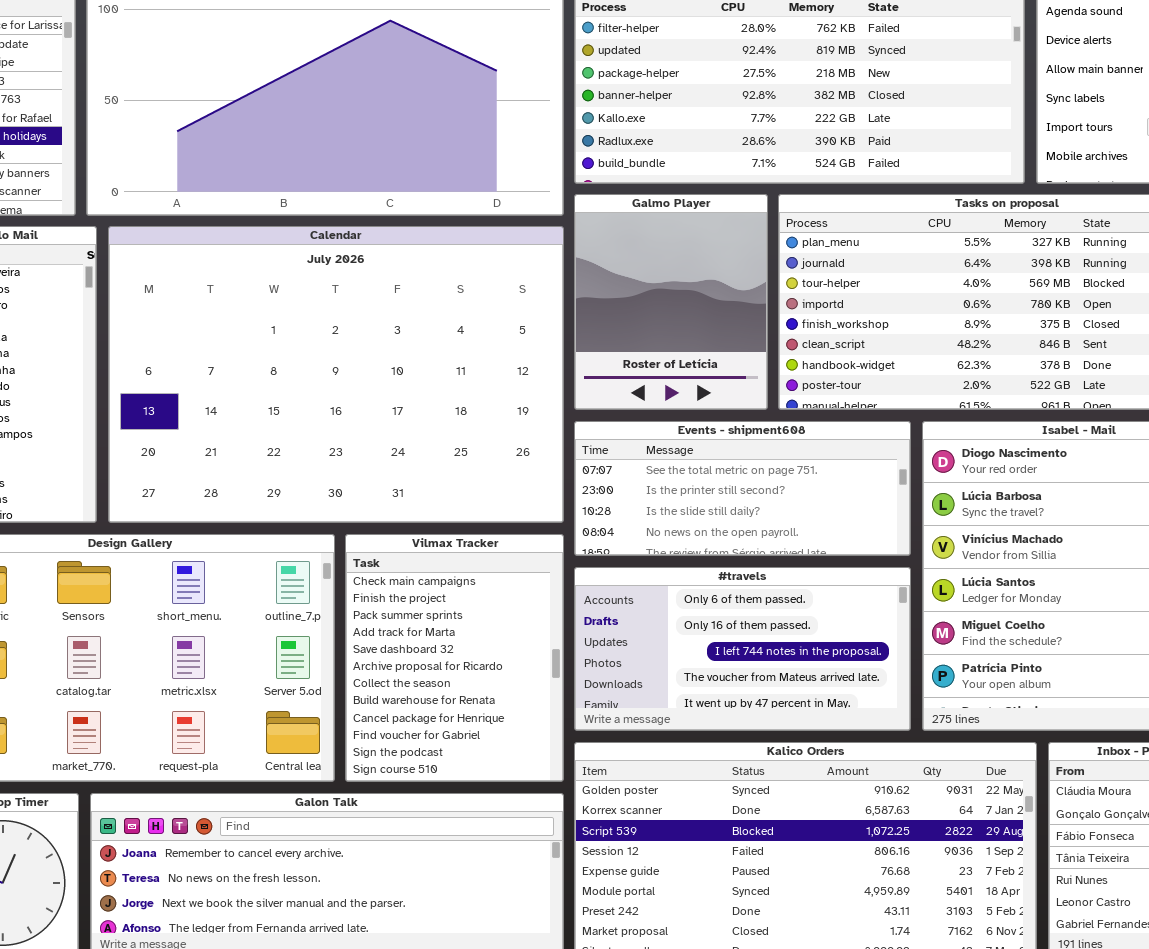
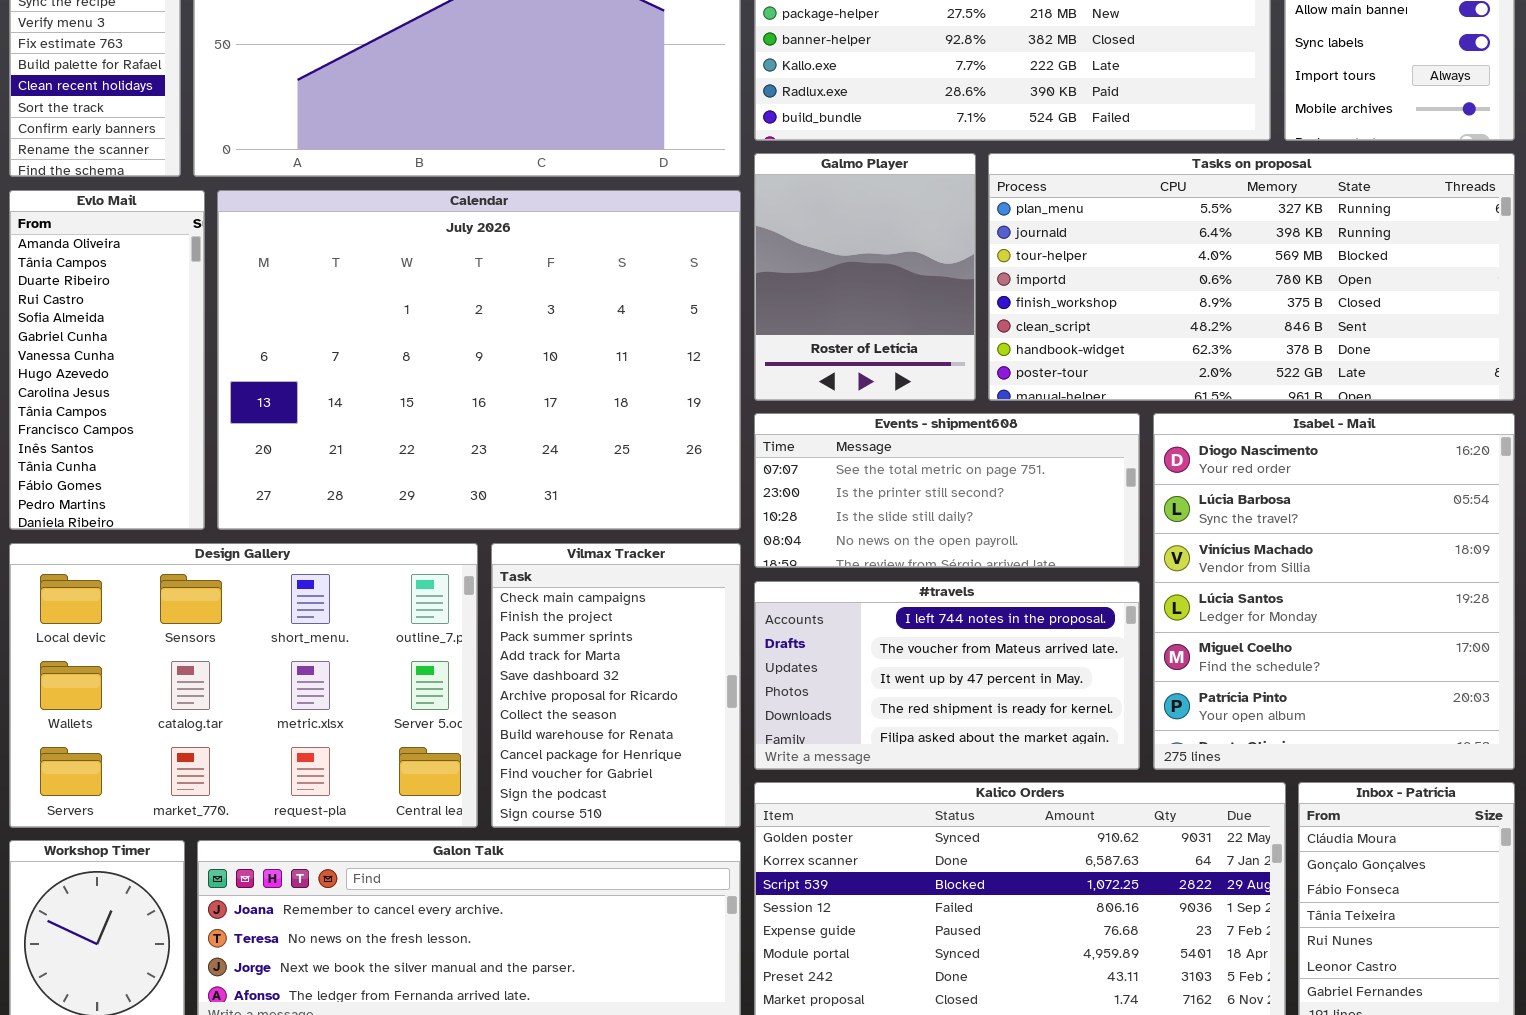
#travels: [574,567,911,731] -> [754,581,1140,770], scrolled down 2 rows

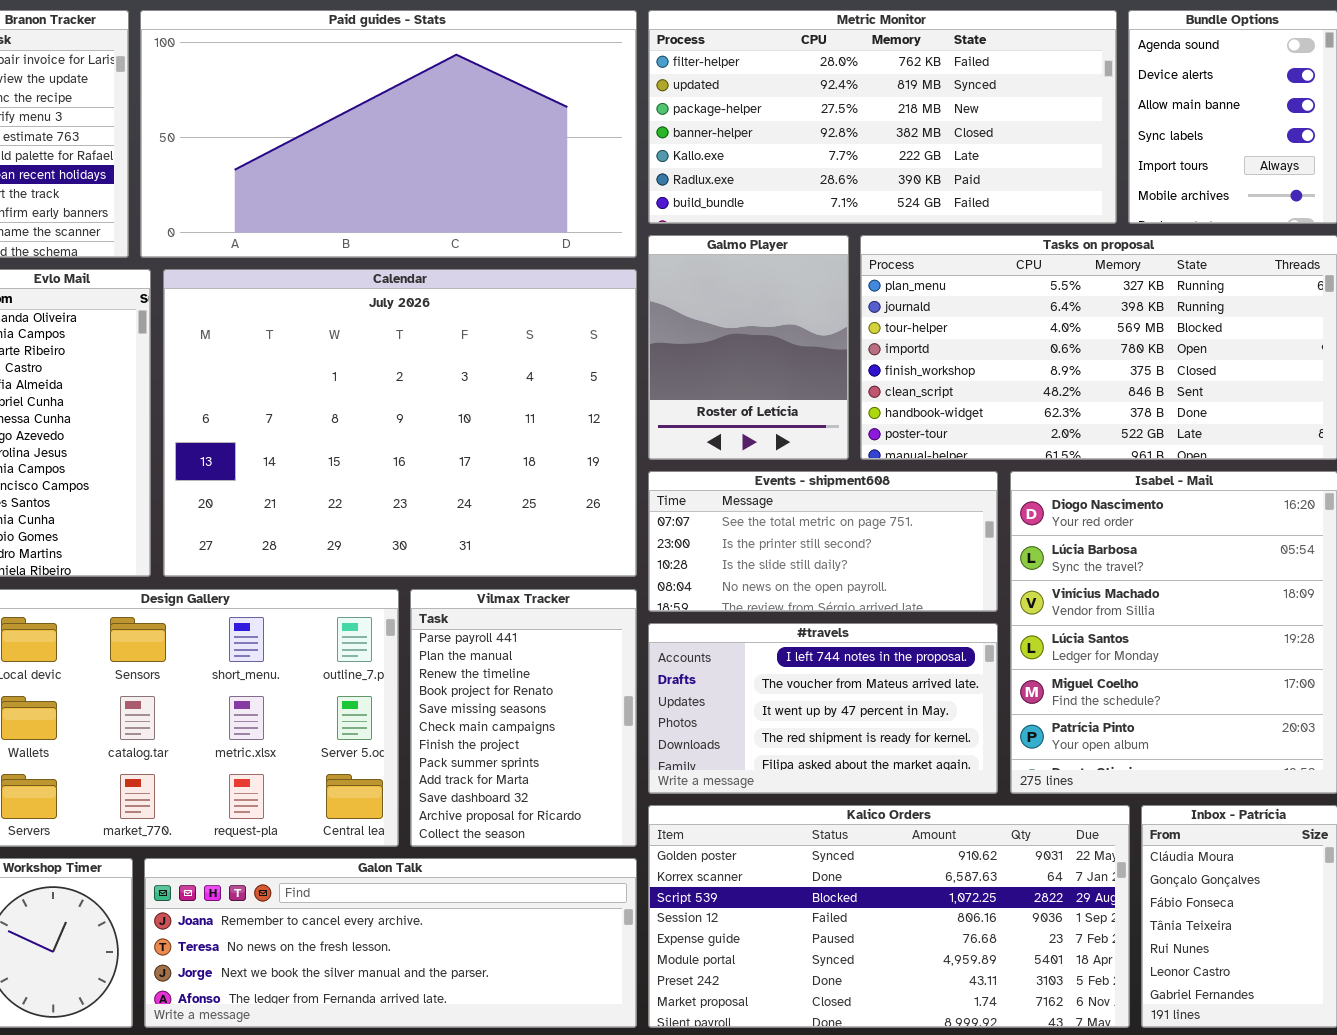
Vilmax Tracker: [491,543,741,828] -> [410,589,637,847], scrolled up 5 rows

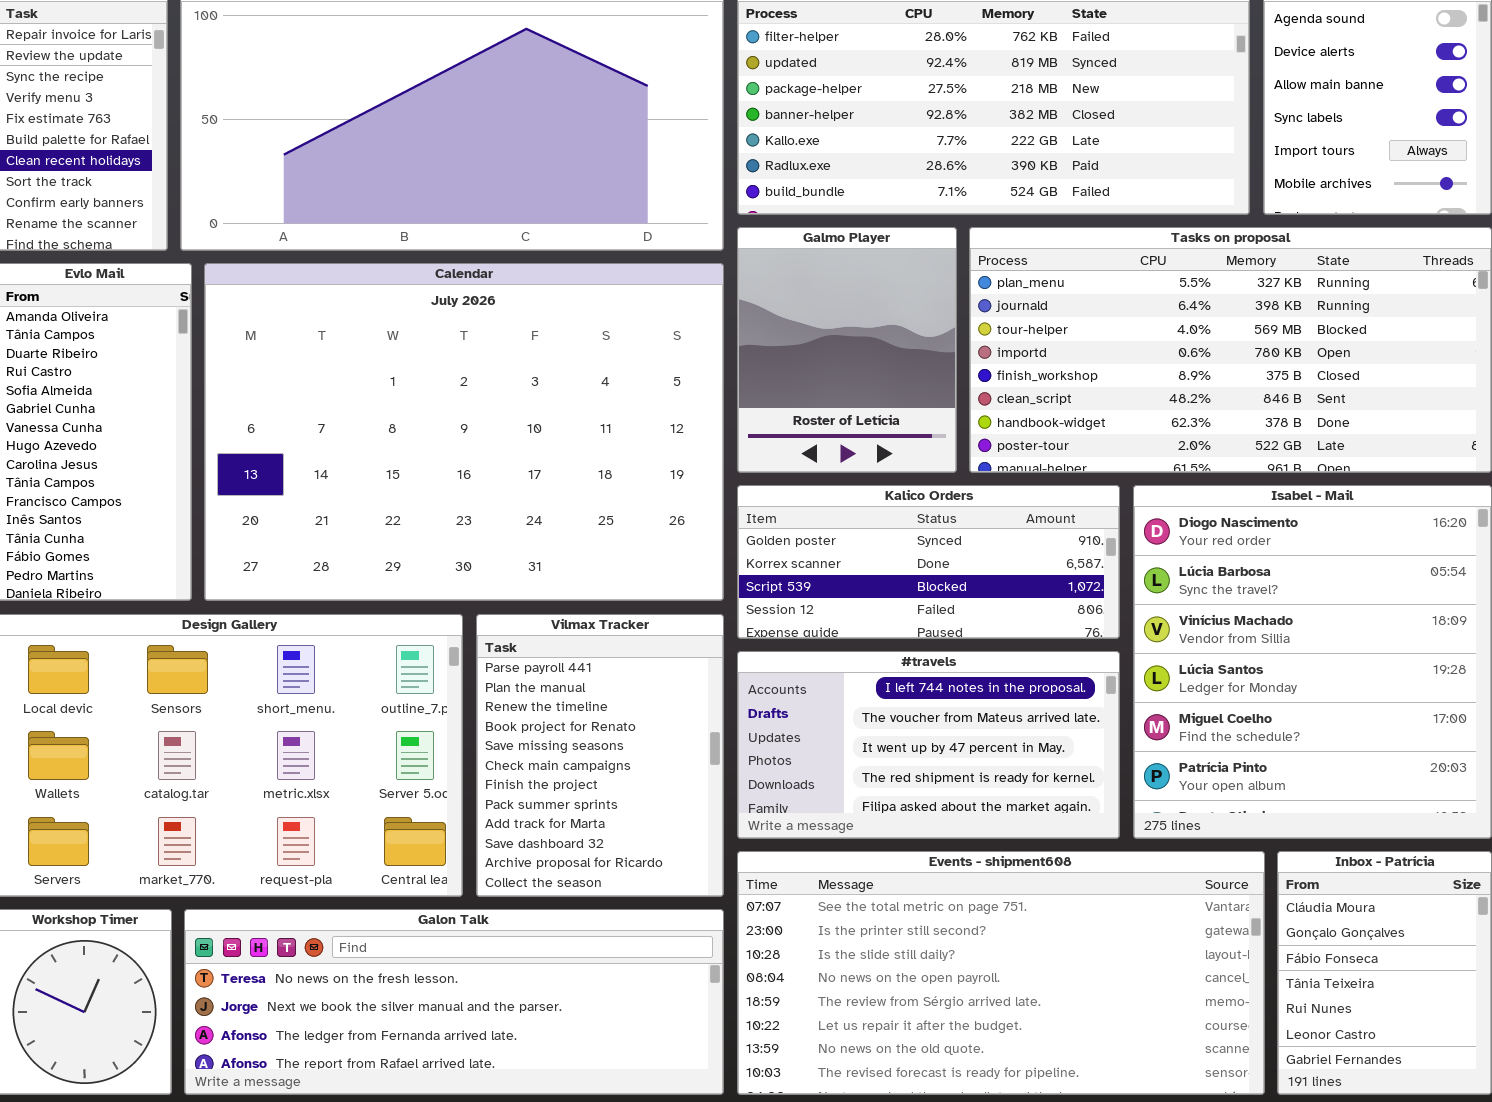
Events - shipment608: [648,471,998,612] -> [737,851,1265,1095], moved, resized
Kalico Orders: [648,805,1130,1028] -> [737,485,1120,639], moved, resized
Galon Talk: [144,858,637,1028] -> [184,909,724,1095], scrolled down 1 row

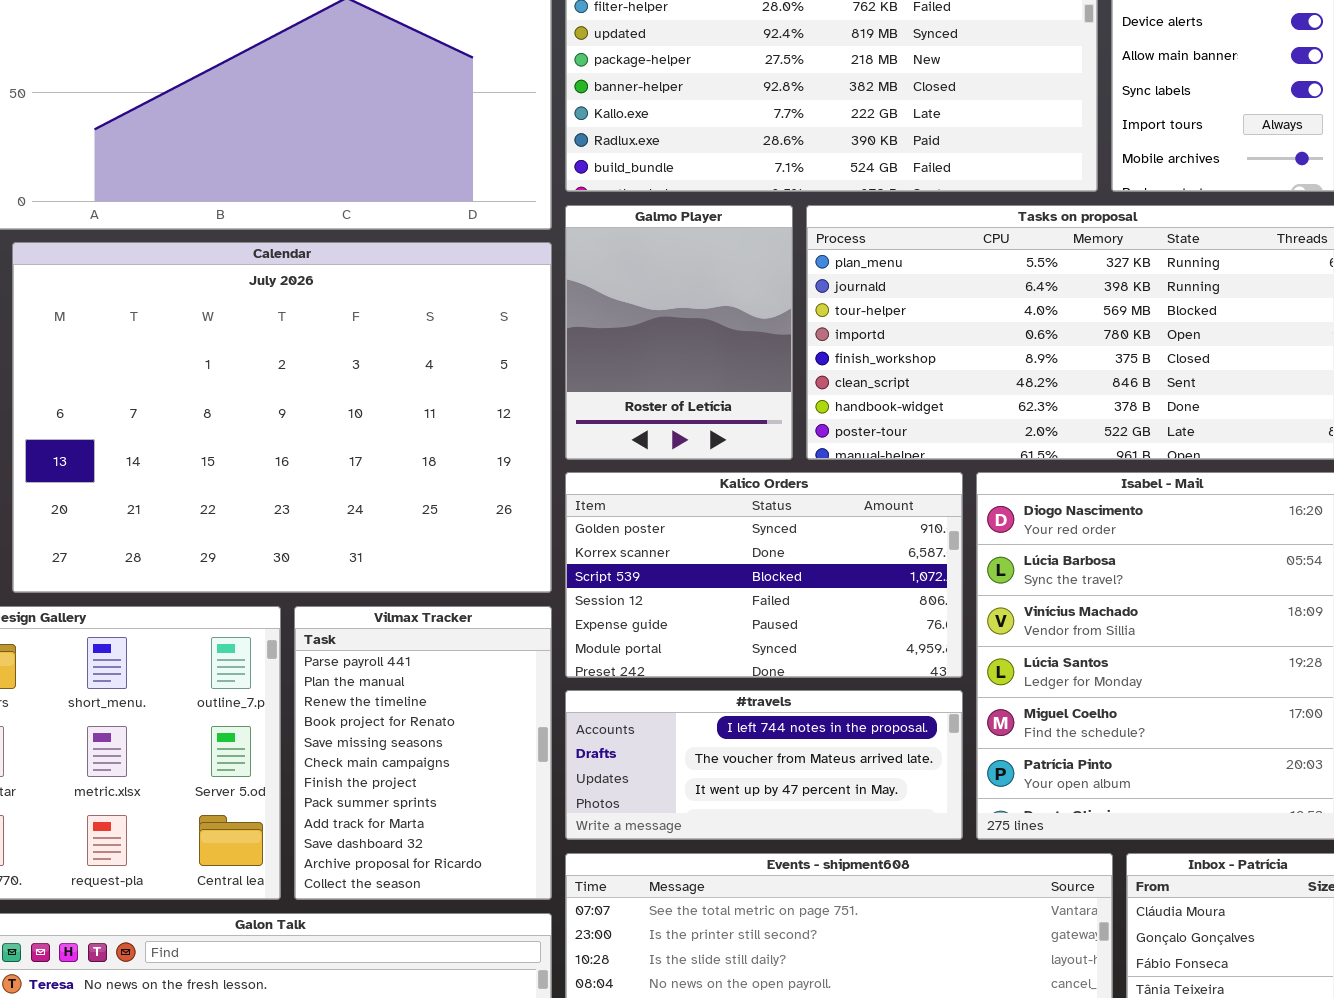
Kalico Orders: [737,485,1120,639] -> [565,472,963,678], resized
#travels: [737,651,1120,839] -> [565,690,963,840], resized

